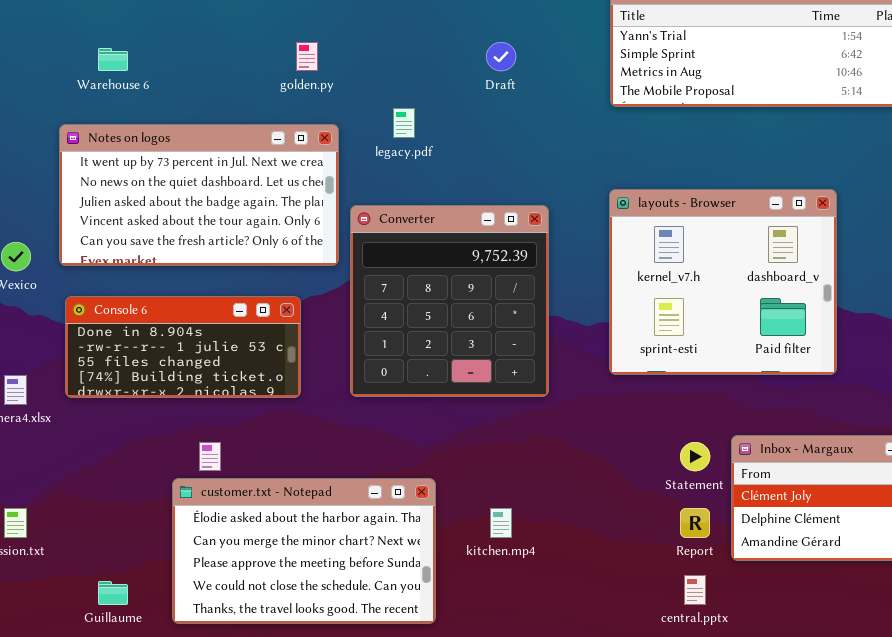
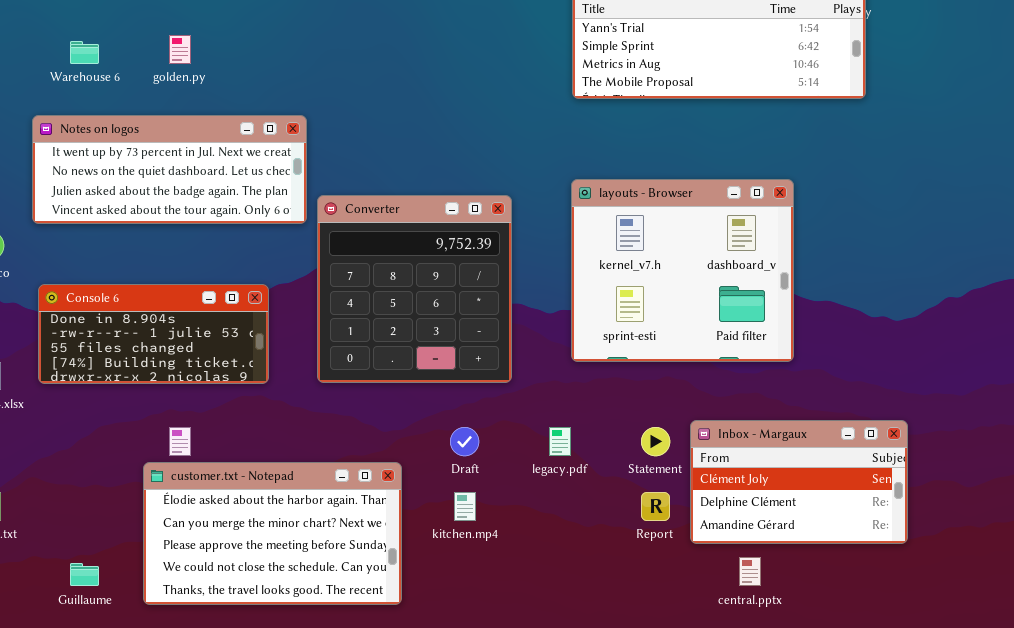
golden.py: [296,42,318,71] -> [169,35,191,64], moved
Draft: [486,42,516,71] -> [450,427,479,456], moved
legacy.pdf: [393,108,415,138] -> [549,427,571,456], moved
Notes on logos: [59,124,339,266] -> [32,115,307,224], resized
central.pptx: [684,575,706,605] -> [739,557,761,586], moved

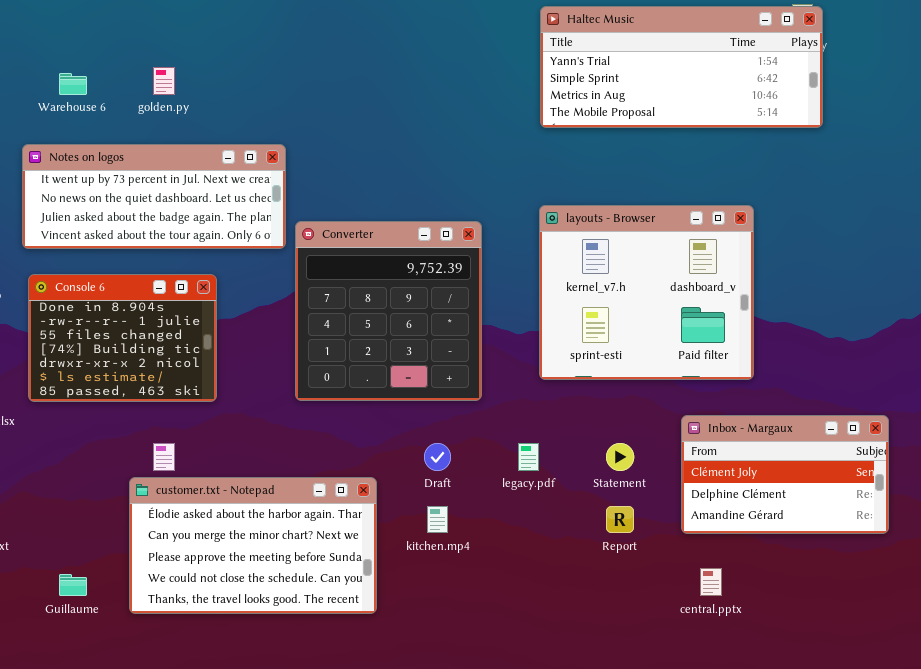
Console 6: [38,284,269,384] -> [28,274,217,402], resized
Inbox - Margaux: [690,420,908,544] -> [681,415,889,534], moved

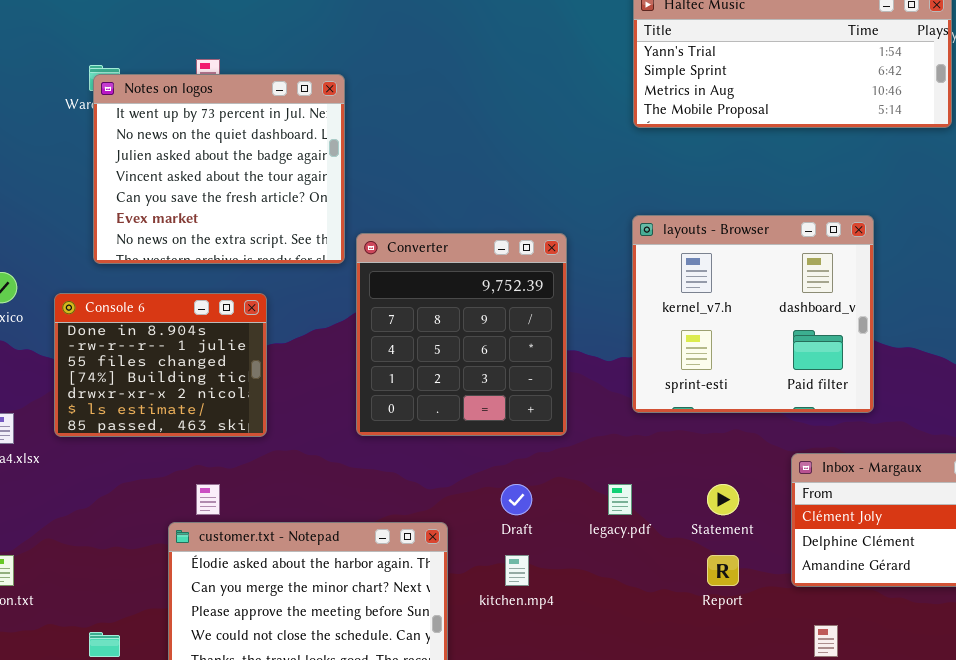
Notes on logos: [22,144,286,249] -> [93,74,345,264], resized

